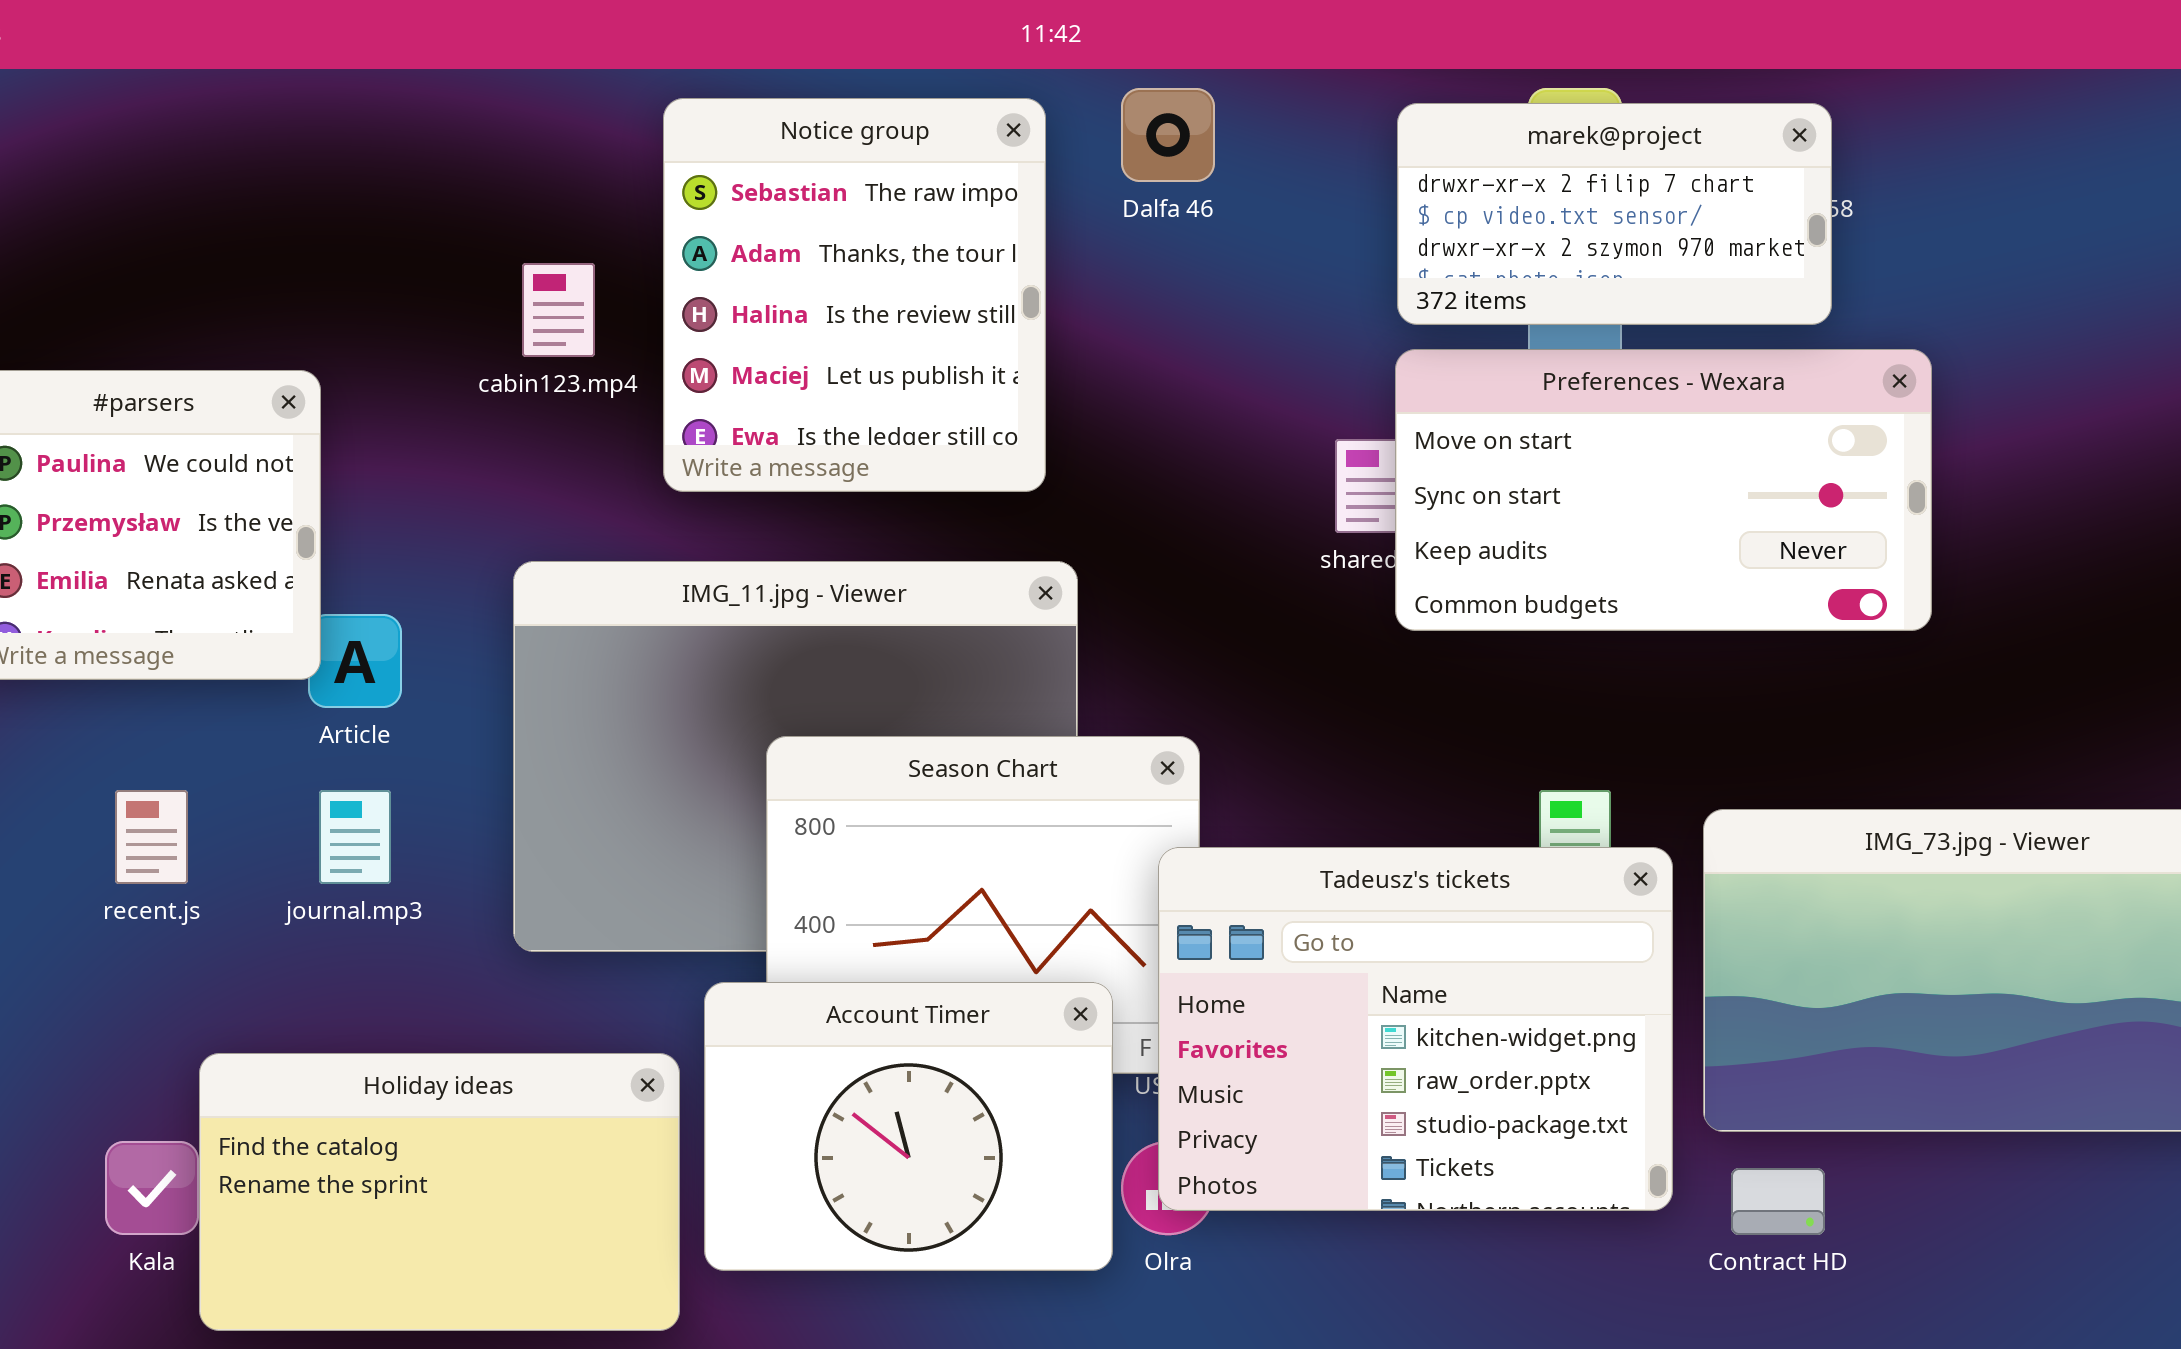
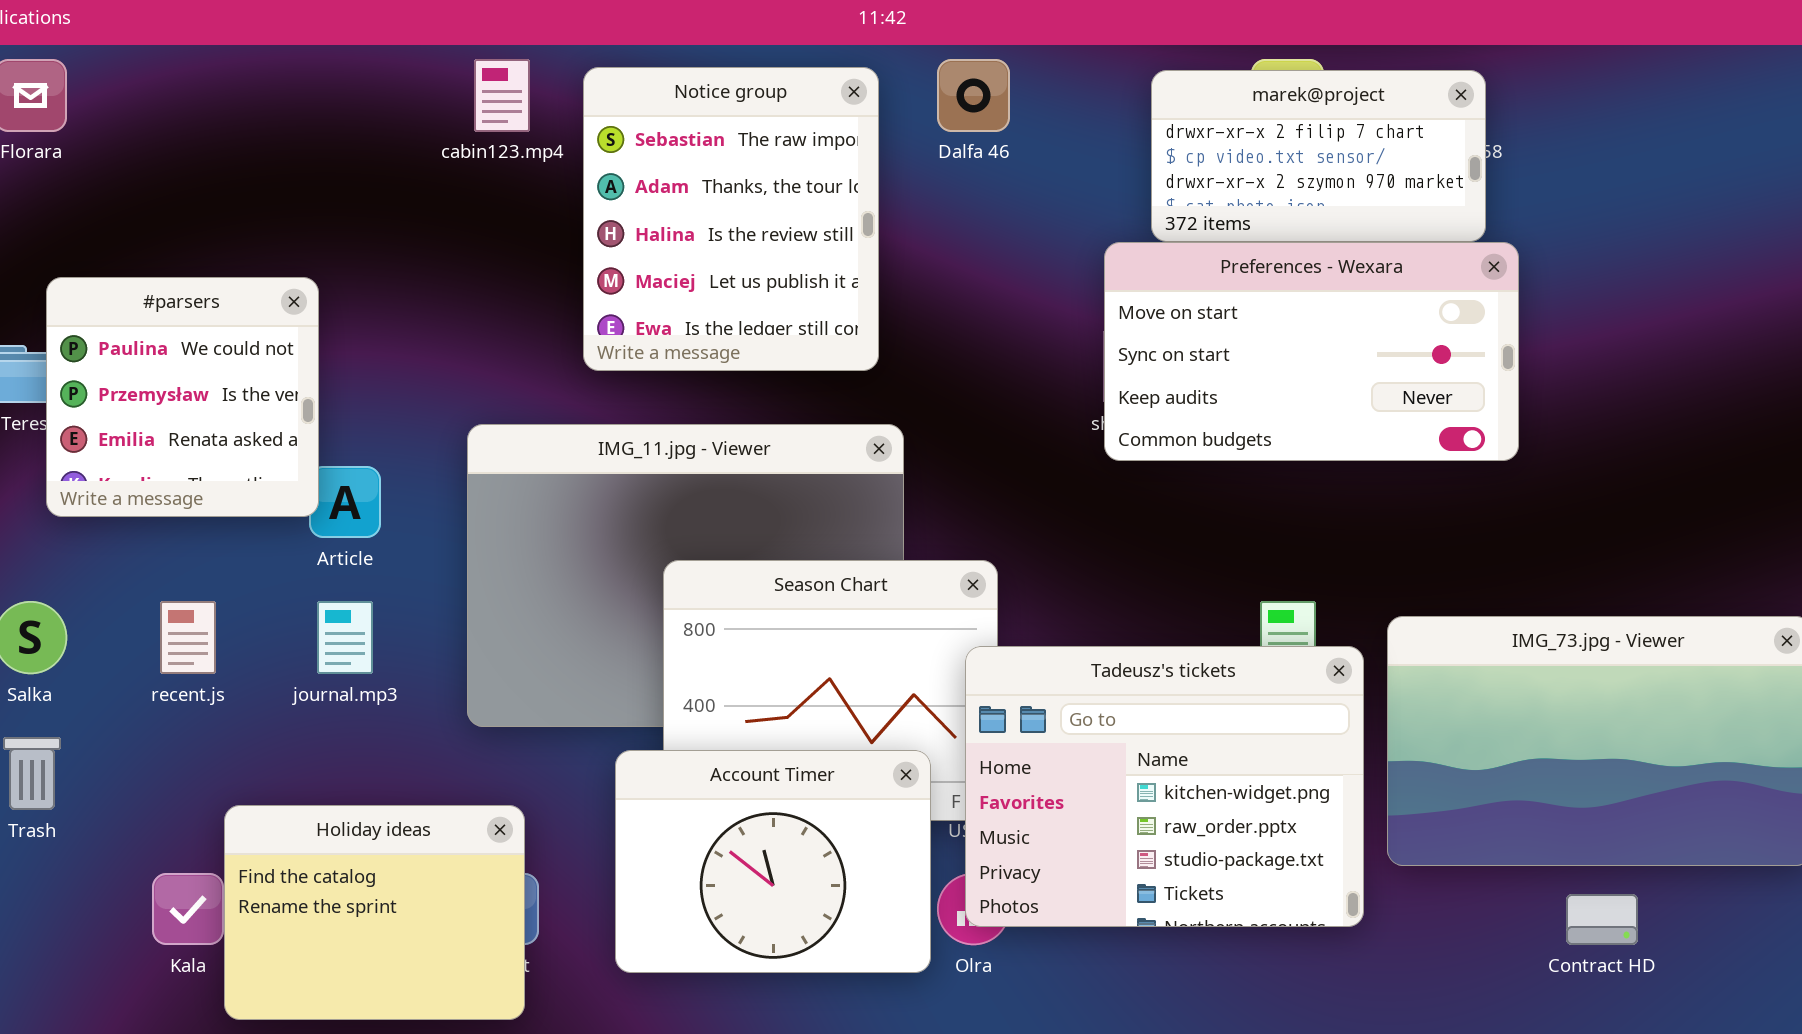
cabin123.mp4: [522,263,595,357] -> [474,59,530,132], moved
Preferences - Wexara: [1395,349,1932,631] -> [1104,242,1519,461], moved
Holiday ideas: [199,1053,680,1331] -> [224,805,525,1020], resized
Contract HD: [1731,1168,1825,1235] -> [1566,894,1638,945], moved

